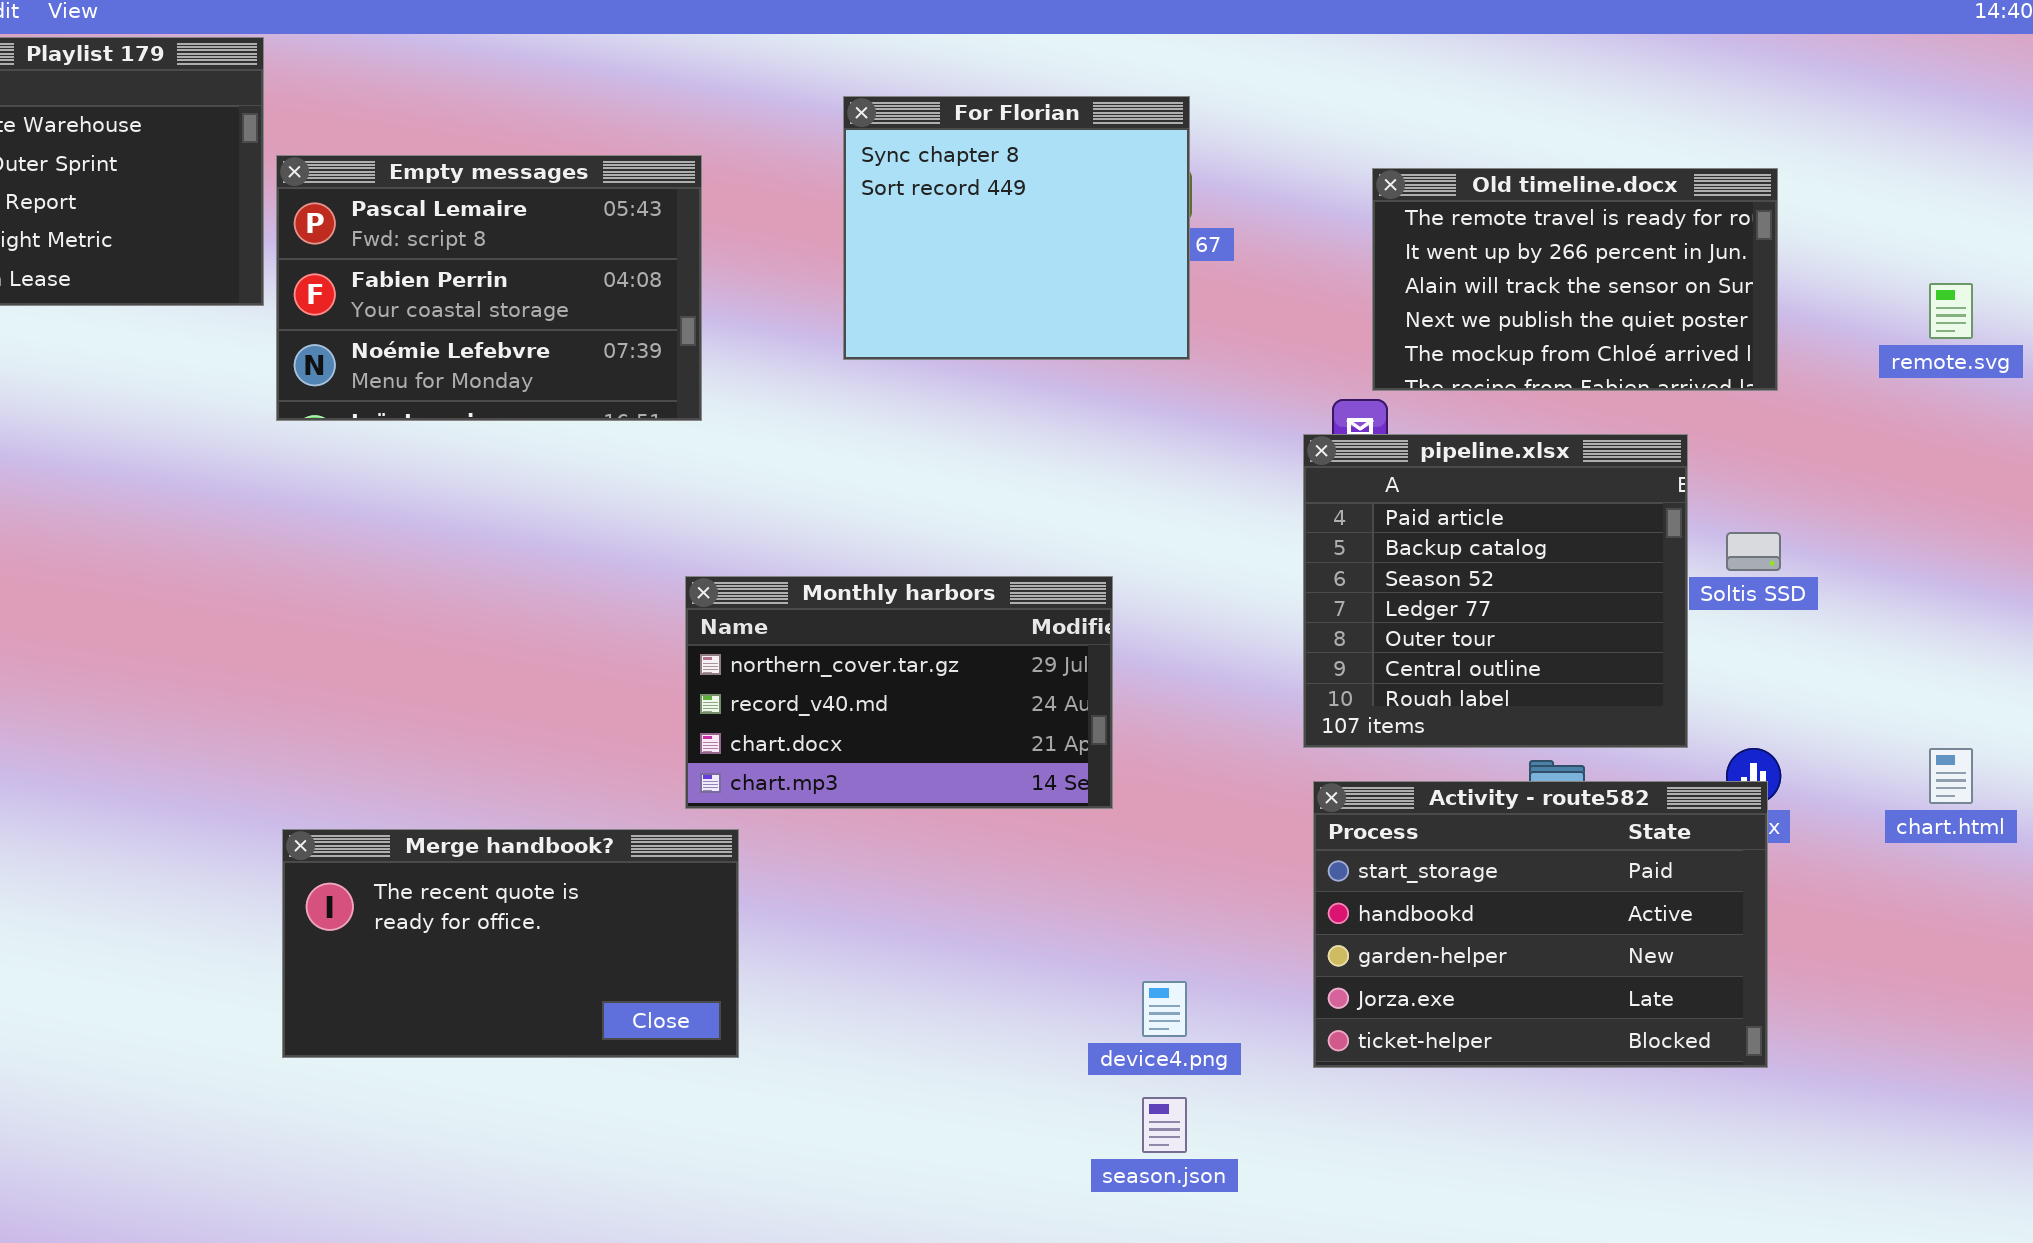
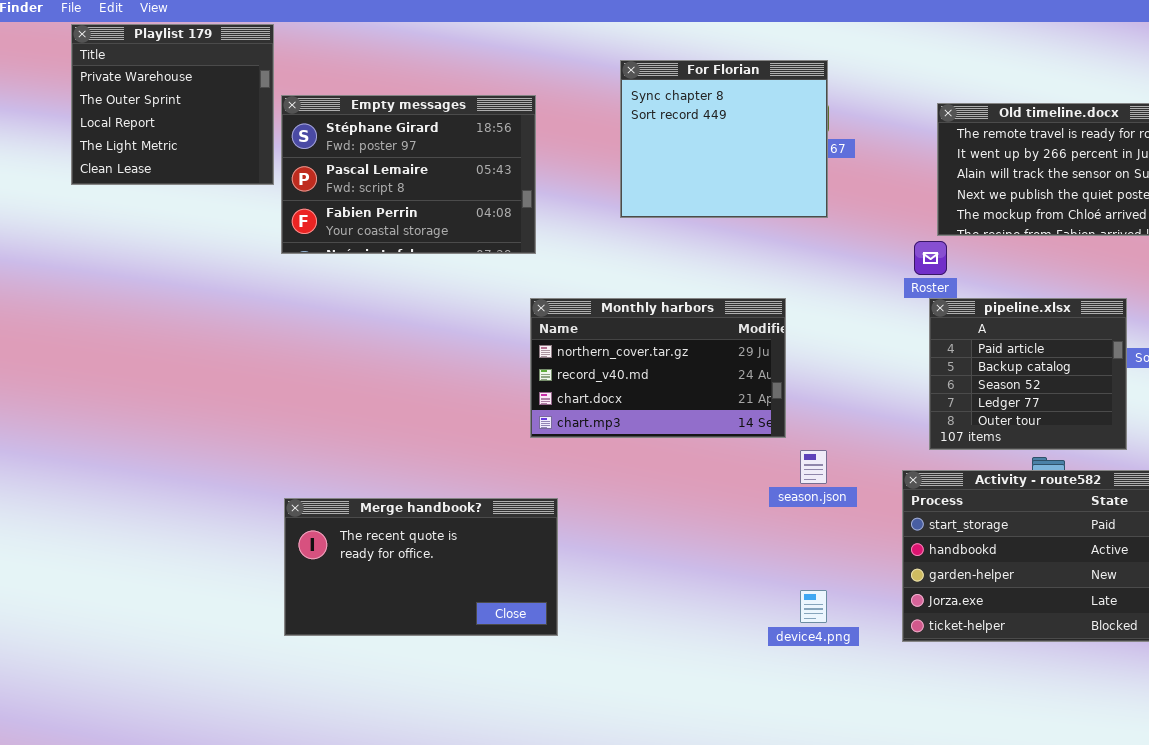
Empty messages: [276,155,702,421] -> [281,95,536,254], scrolled up 1 row
pipeline.xlsx: [1303,434,1688,748] -> [929,298,1127,450], resized
Monthly harbors: [685,576,1113,809] -> [530,298,786,438], moved
season.json: [1142,1097,1187,1153] -> [800,450,827,484], moved

